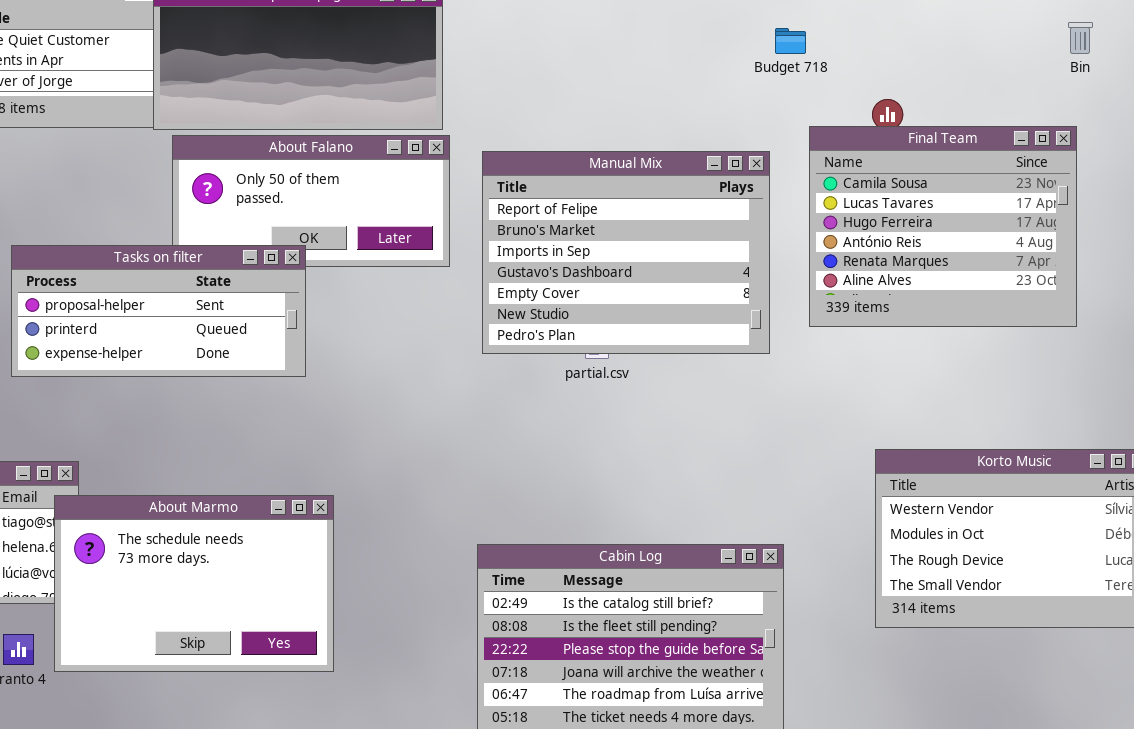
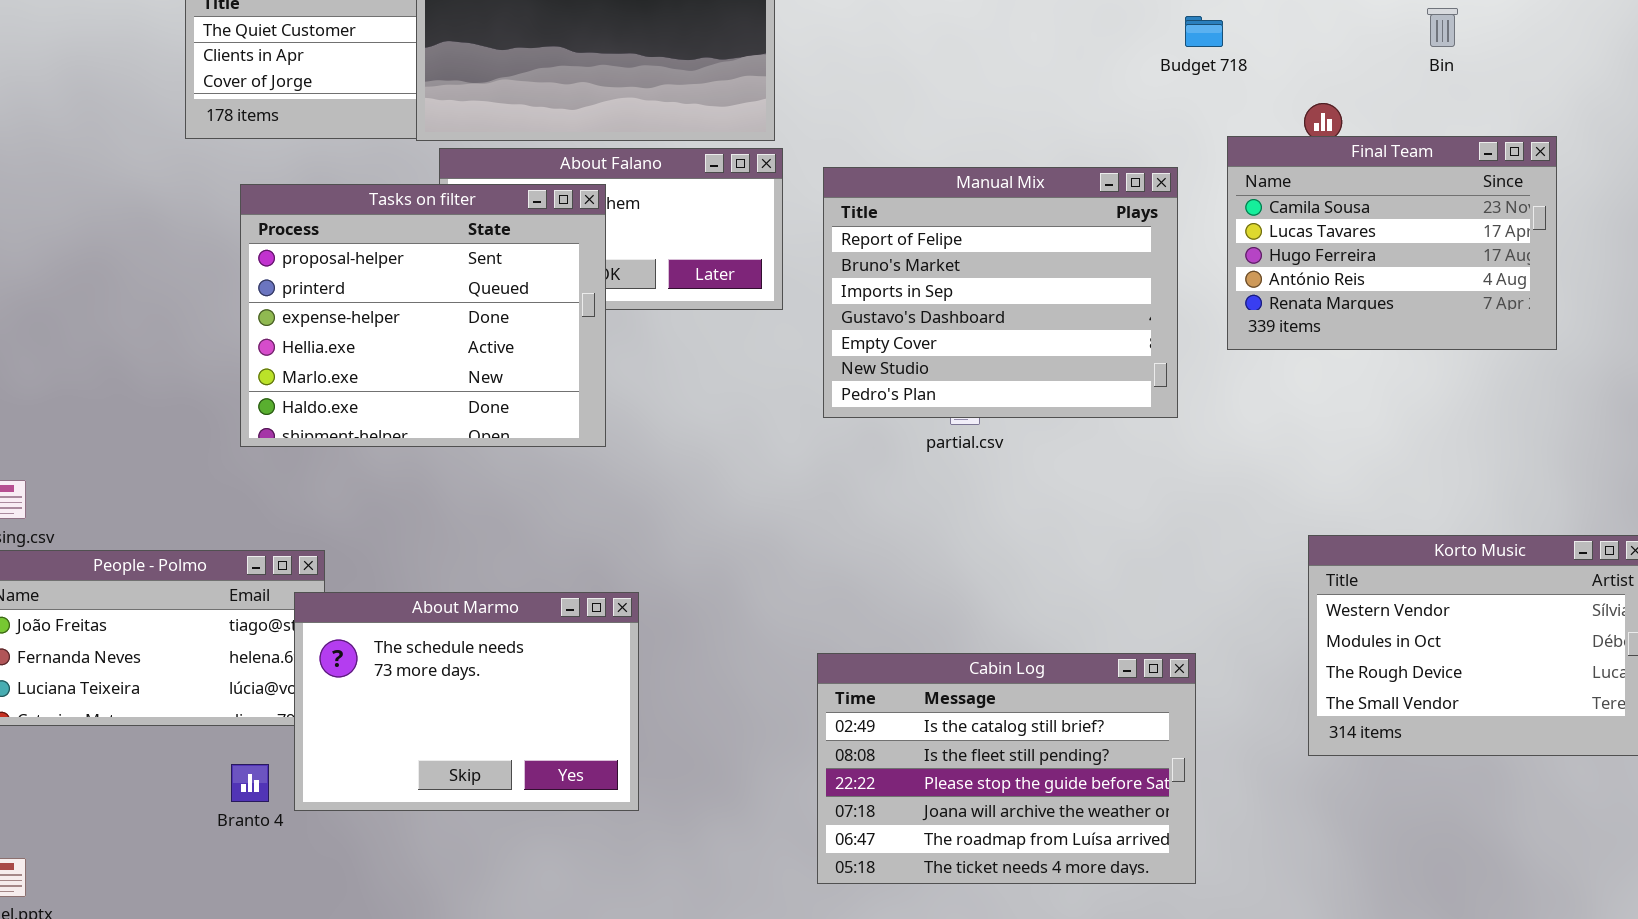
Bin: [1068,22,1093,54] -> [1427,8,1458,47], moved
Final Team: [809,126,1077,327] -> [1227,136,1557,350], resized
Tasks on filter: [11,245,306,377] -> [240,184,606,447], resized

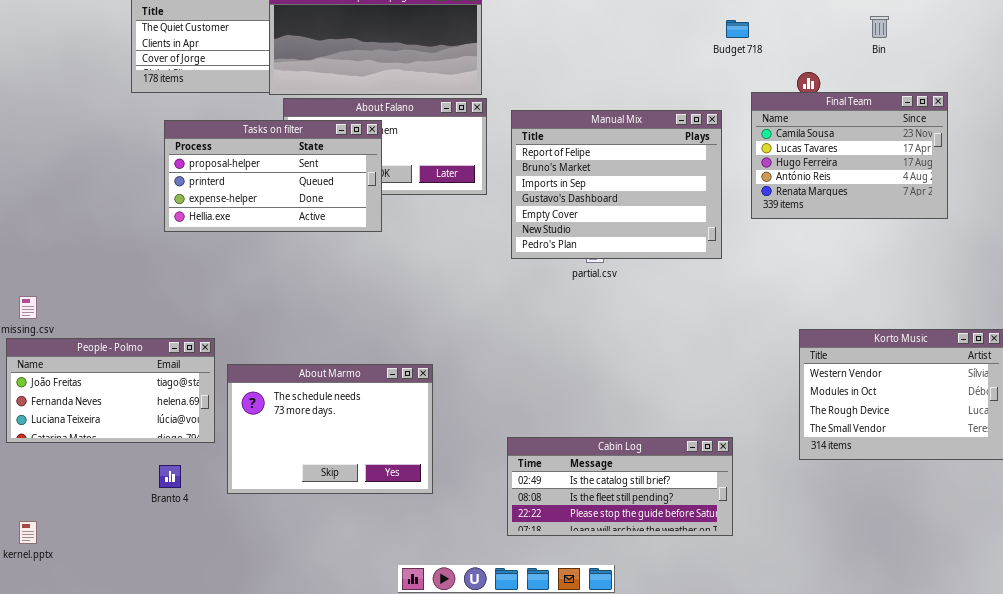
Tasks on filter: [240,184,606,447] -> [164,120,382,232], resized
About Marmo: [294,592,639,811] -> [227,364,433,494], moved
Cabin Log: [817,653,1196,884] -> [507,437,733,536], resized

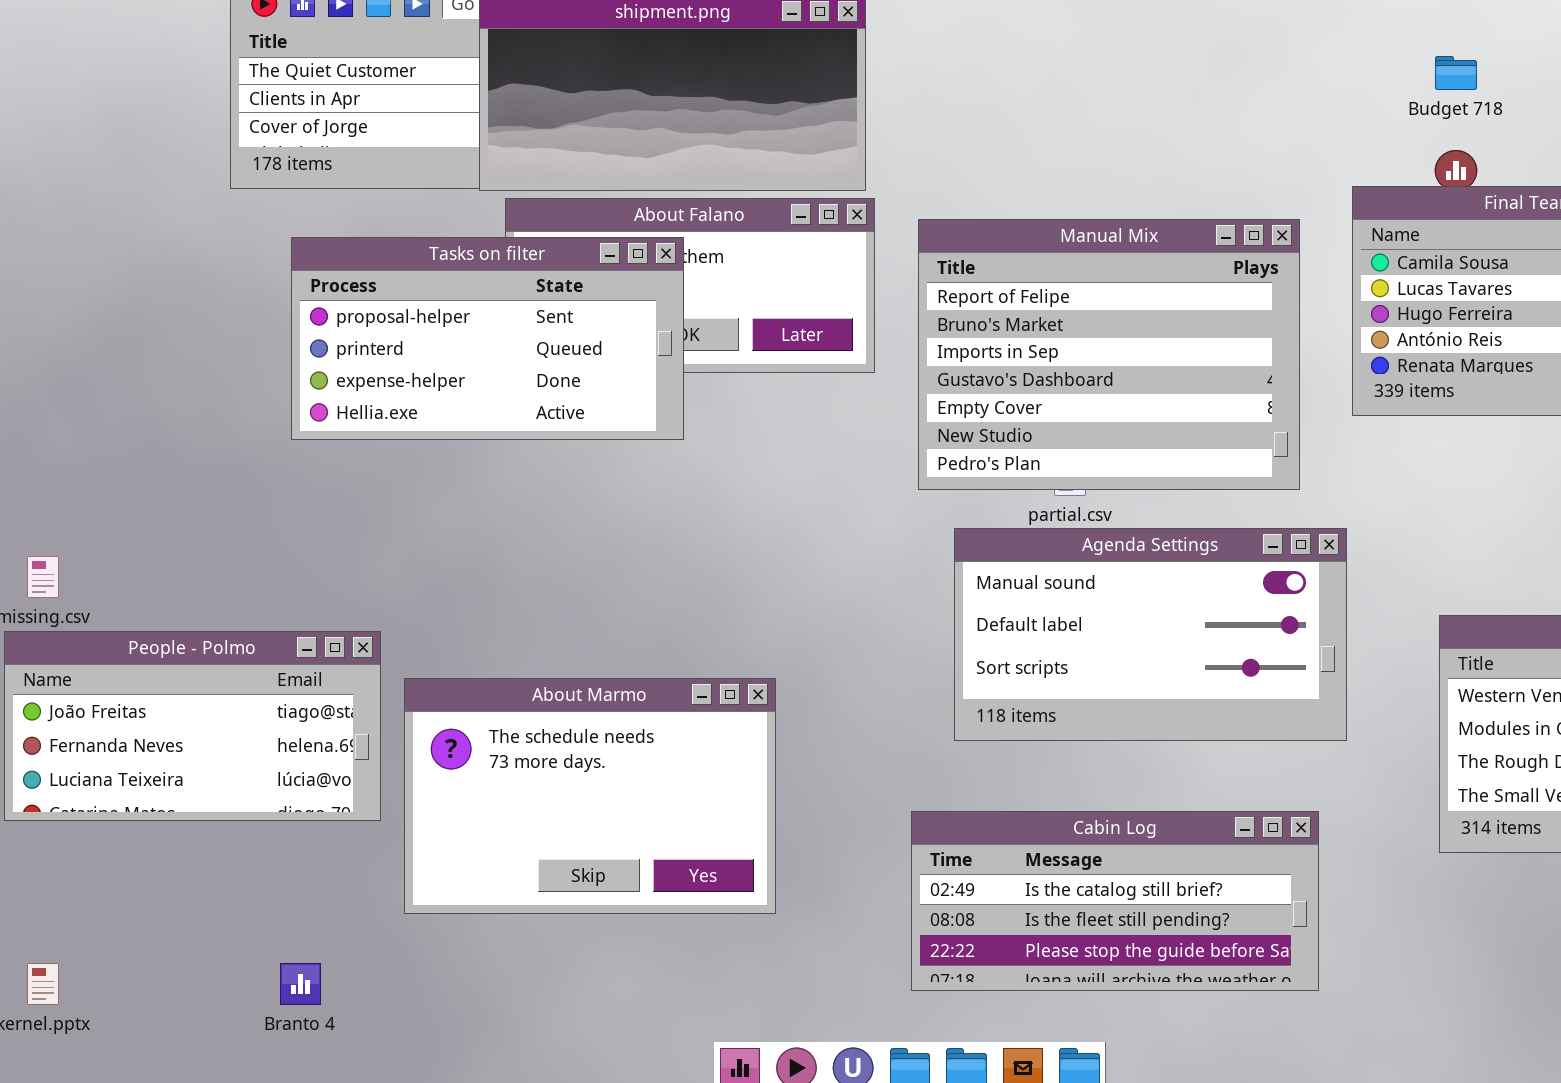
Budget 718: [726,20,749,38] -> [1435,56,1477,90], moved
Agenda Settings: none -> [954,528,1347,741], opened
Branto 4: [159,465,181,488] -> [280,963,321,1005], moved

